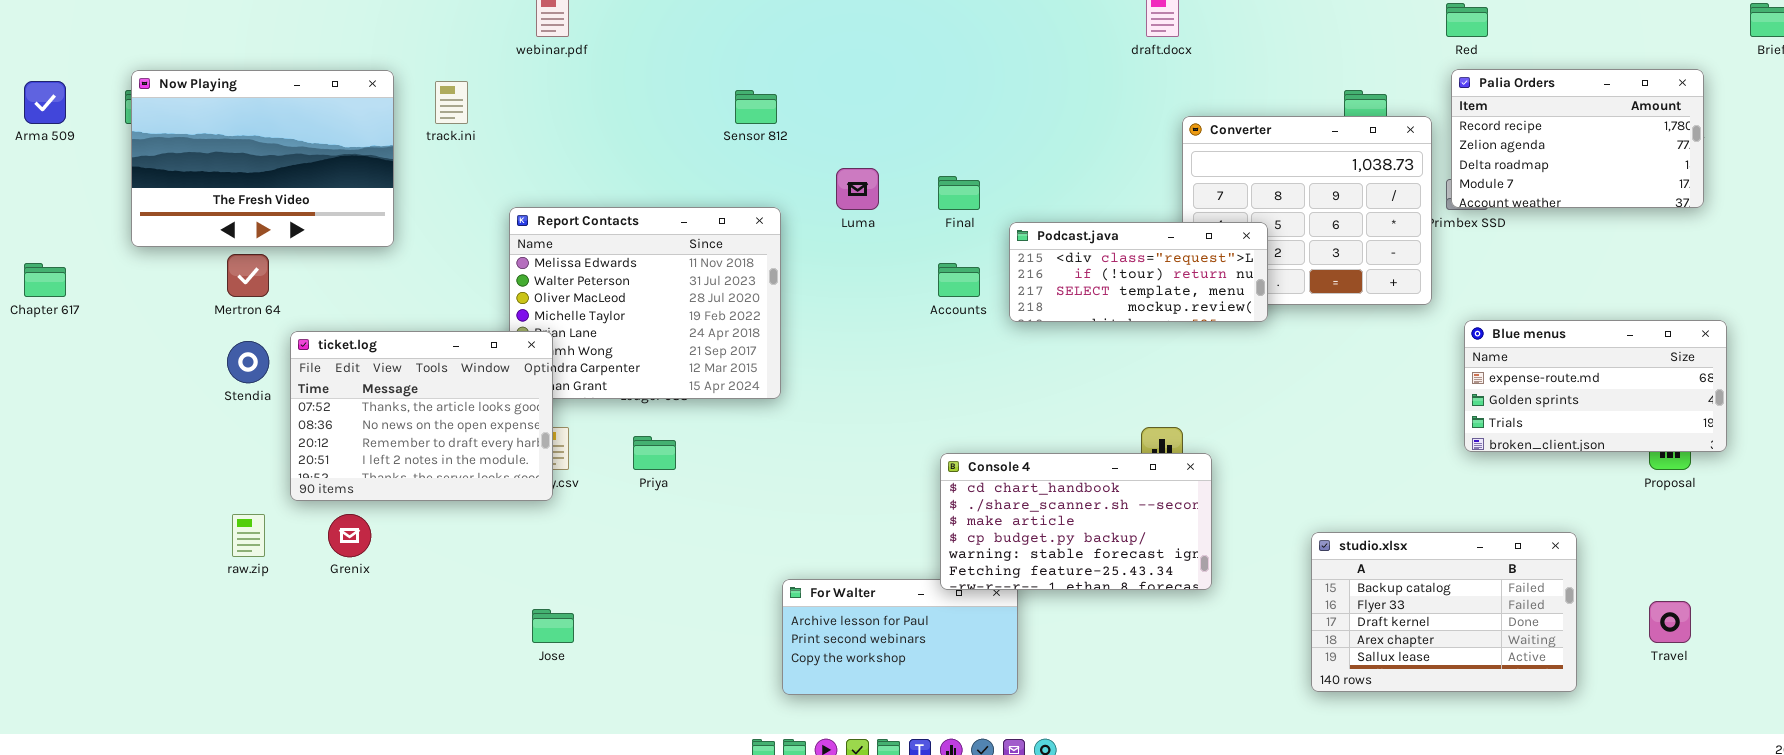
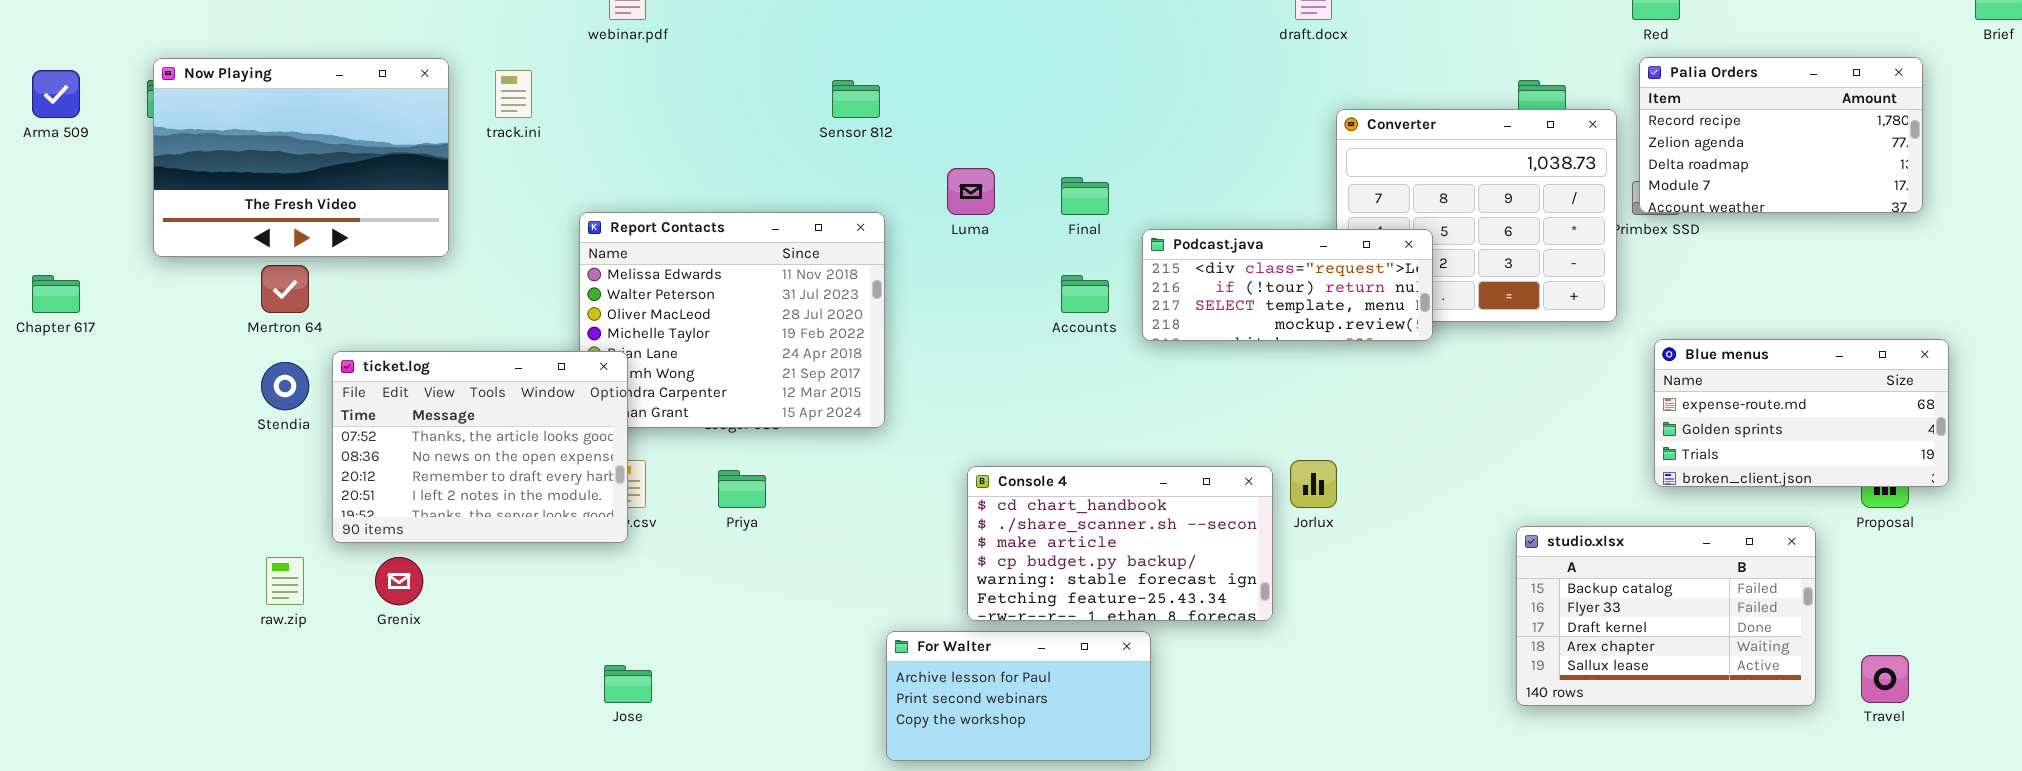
Console 4: [940,453,1212,590] -> [967,466,1273,621], moved
studio.xlsx: [1311,532,1577,692] -> [1516,526,1816,706], moved

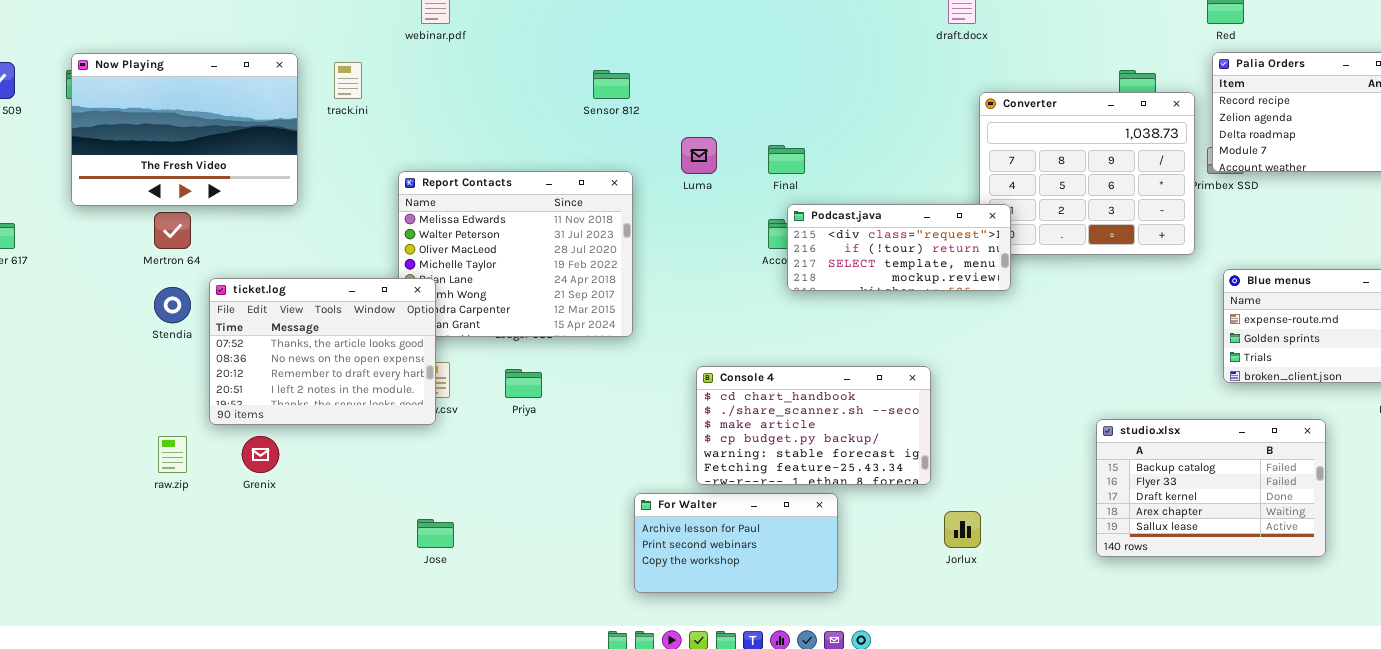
Podcast.java: [1142,229,1433,341] -> [787,204,1011,291], moved
Jorlux: [1290,460,1337,508] -> [944,511,981,548], moved
studio.xlsx: [1516,526,1816,706] -> [1096,419,1326,557], moved

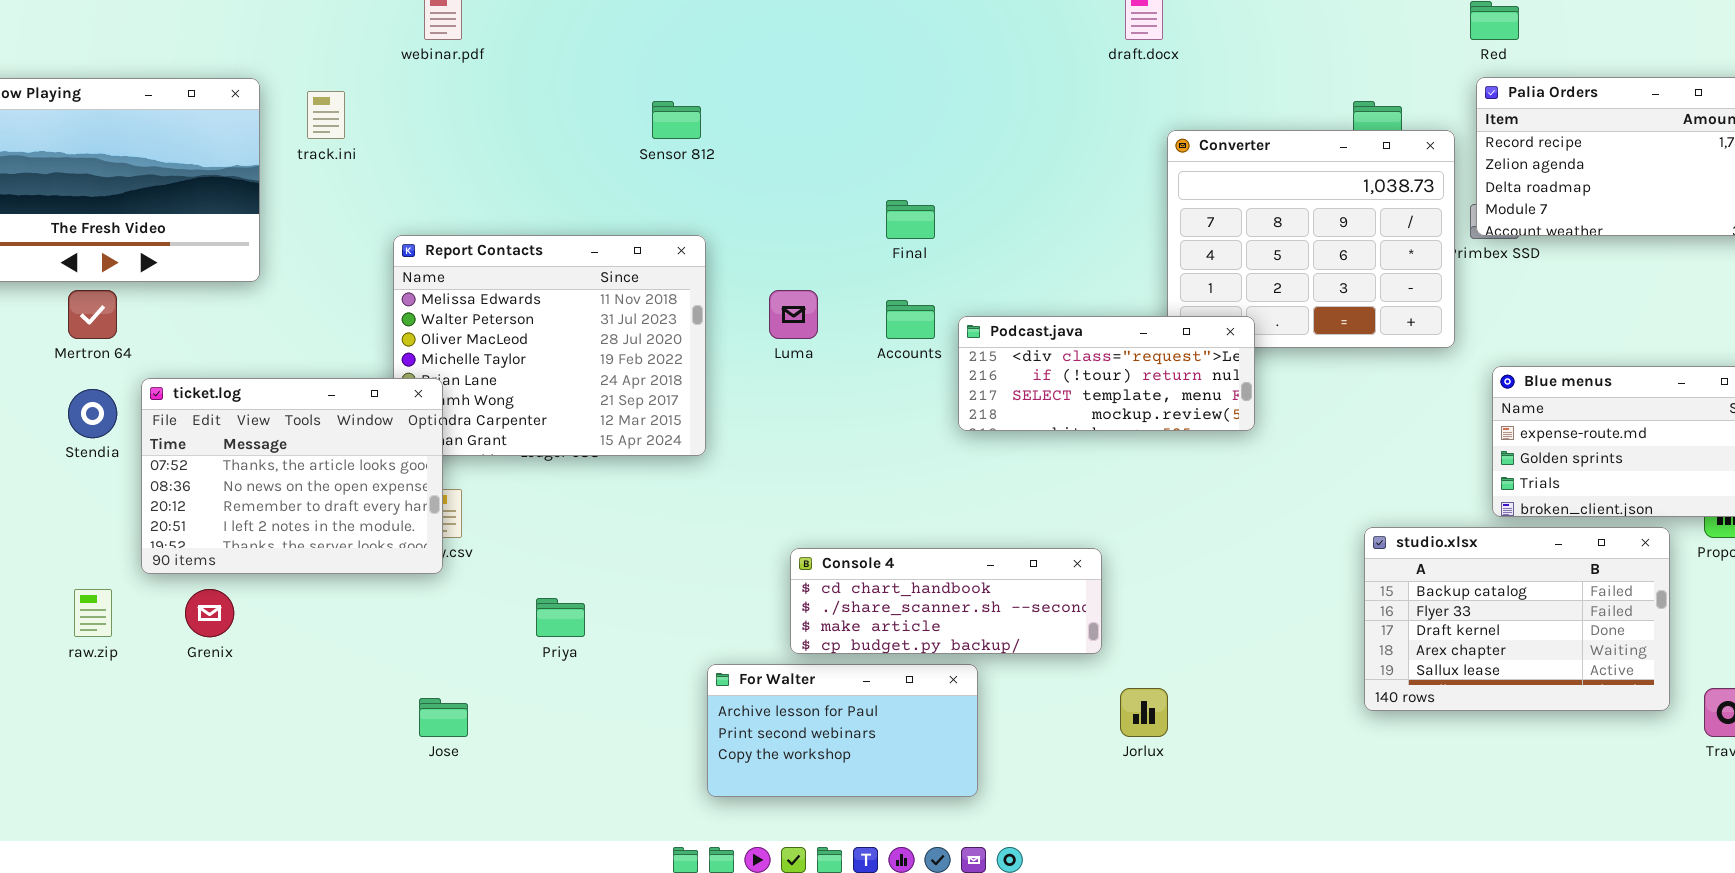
Luma: [681,137,717,174] -> [769,290,818,339], moved
Podcast.java: [787,204,1011,291] -> [958,316,1255,431], moved
Console 4: [696,366,931,485] -> [790,548,1102,654], resized
Priya: [505,369,542,398] -> [536,598,585,637], moved
studio.xlsx: [1096,419,1326,557] -> [1364,527,1670,711], moved

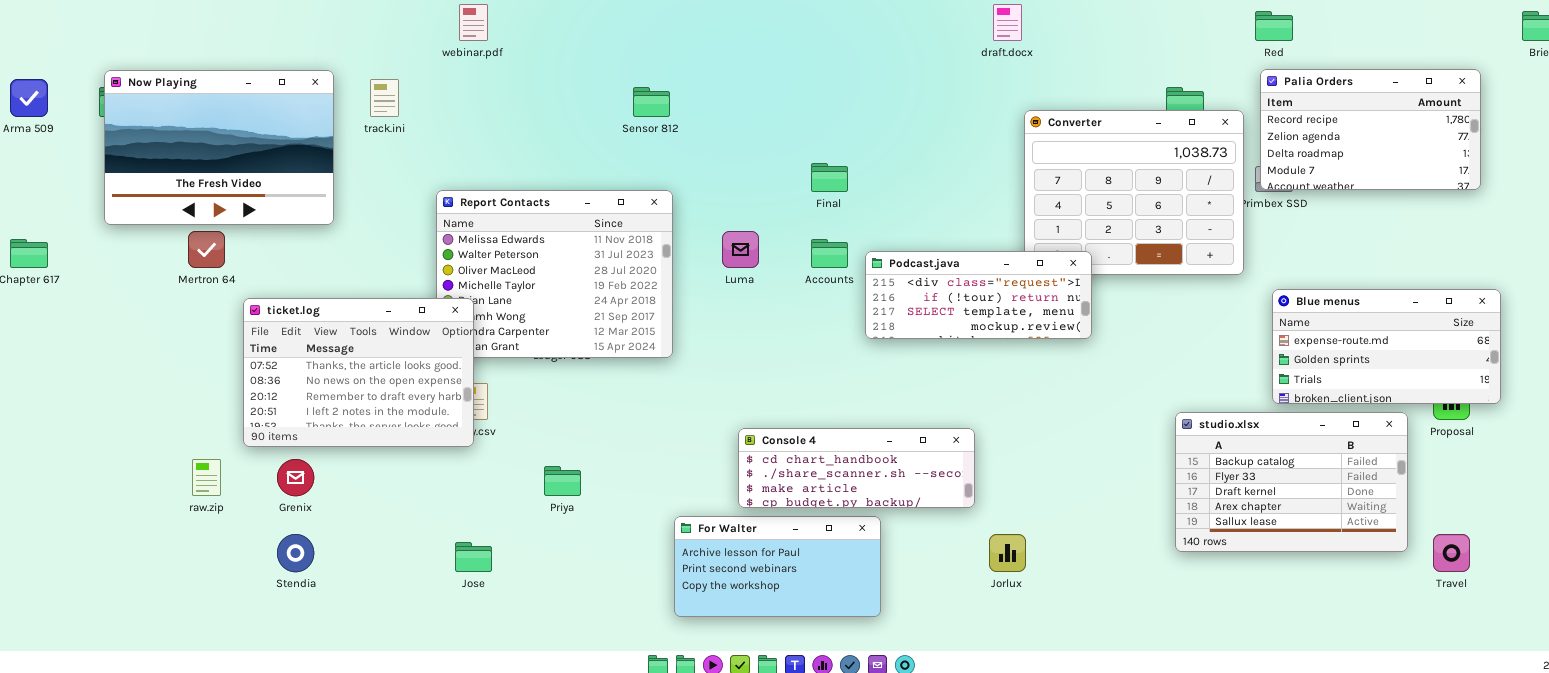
Stendia: [68,389,117,438] -> [277,534,314,572], moved

